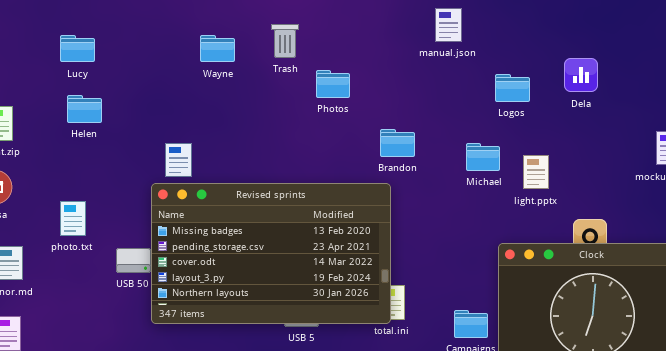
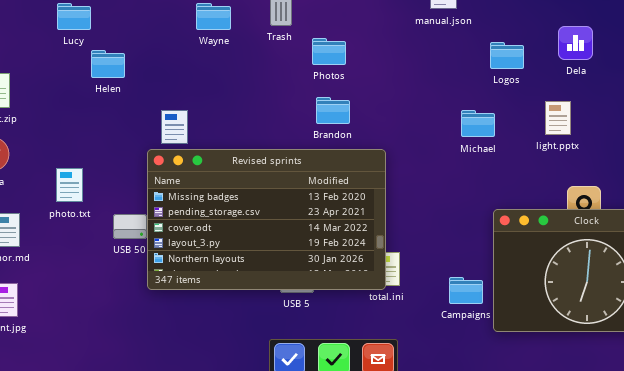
Helen: [67,95,102,123] -> [91,50,125,78], moved
Brandon: [380,129,415,157] -> [316,97,350,124], moved
light.pptx: [523,155,549,189] -> [545,101,571,135], moved

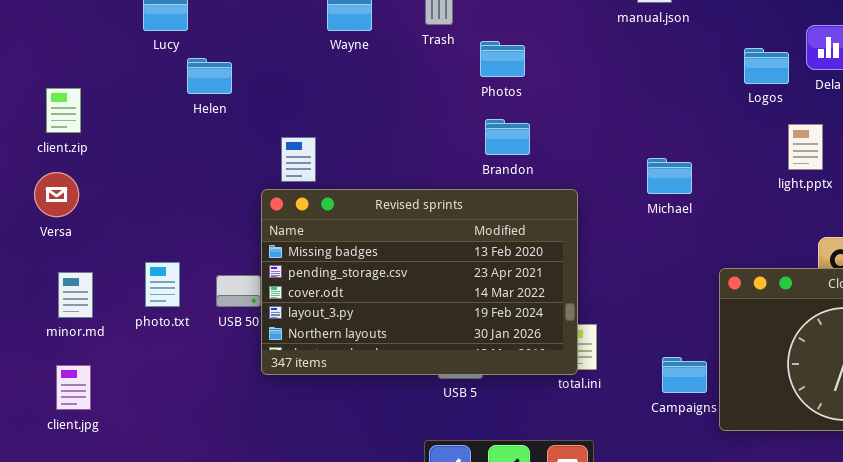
Logos: [490,42,524,69] -> [744,48,789,84], moved
Michael: [461,110,495,137] -> [647,158,692,194], moved
photo.txt: [56,168,83,202] -> [145,262,180,307], moved

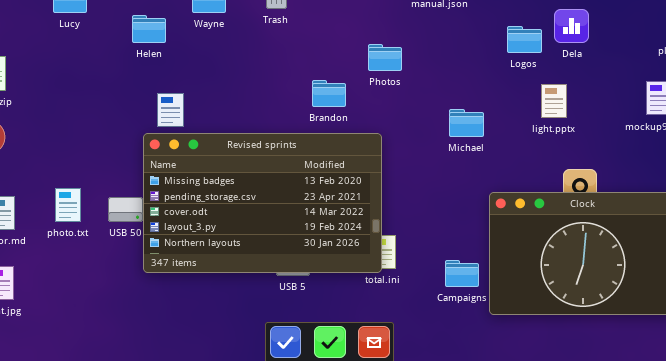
Photos: [480,41,525,77] -> [368,44,402,71], moved
Helen: [187,58,232,94] -> [132,15,166,43], moved
Michael: [647,158,692,194] -> [449,109,484,137], moved

